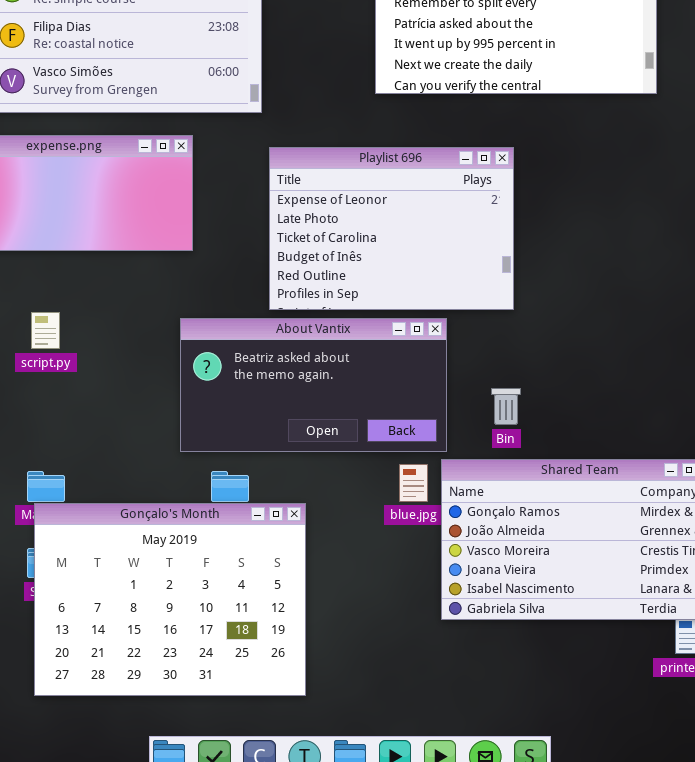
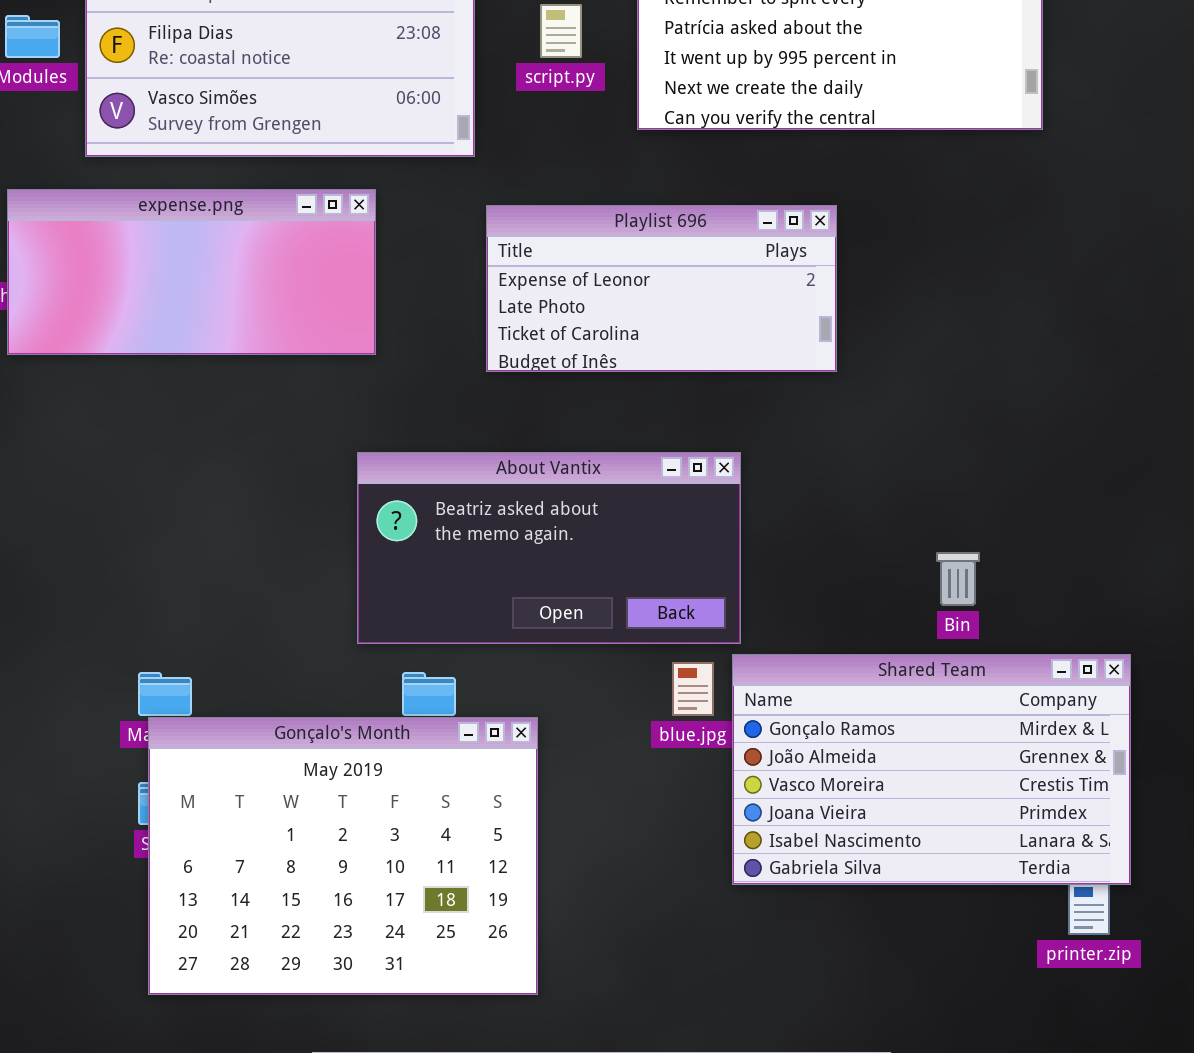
Playlist 696: [269,147,514,310] -> [486,205,837,372], resized
script.py: [31,312,60,349] -> [540,4,582,58], moved
Bin: [491,388,521,425] -> [936,552,980,606], moved

